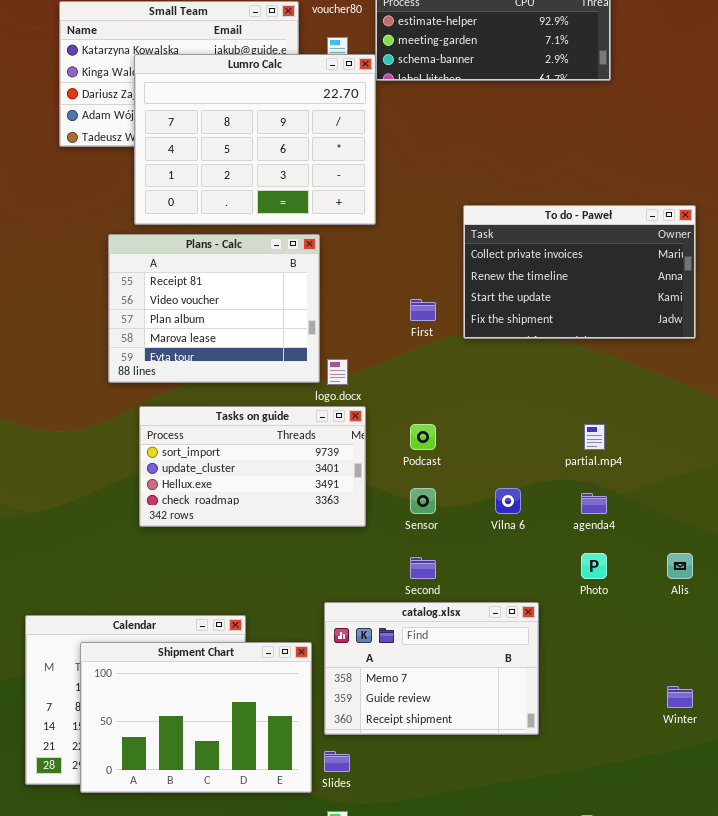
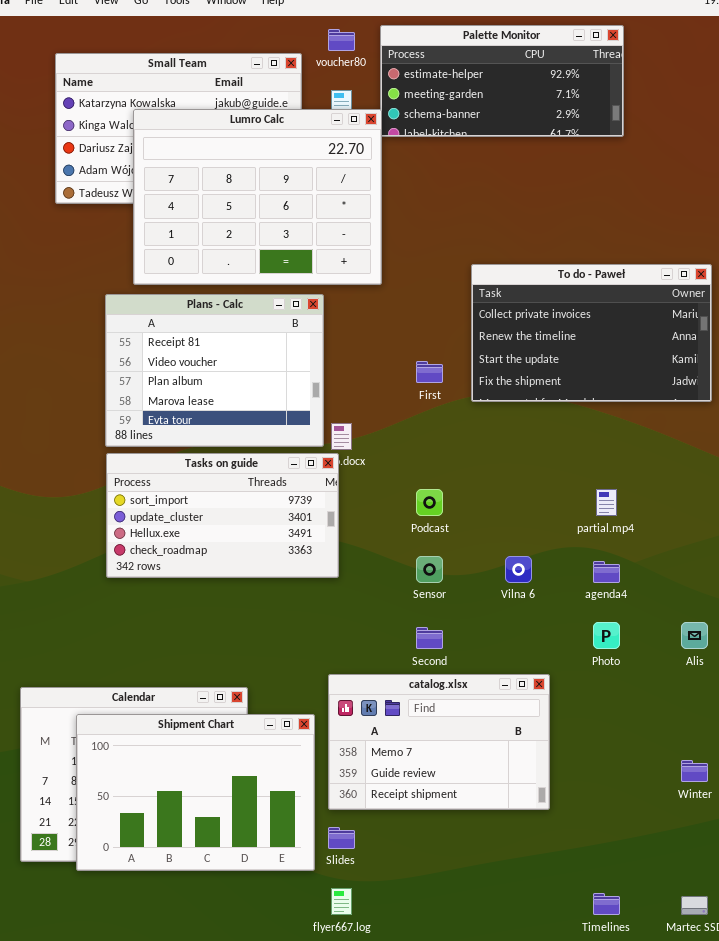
Tasks on guide: [139,406,366,527] -> [106,453,339,578], moved

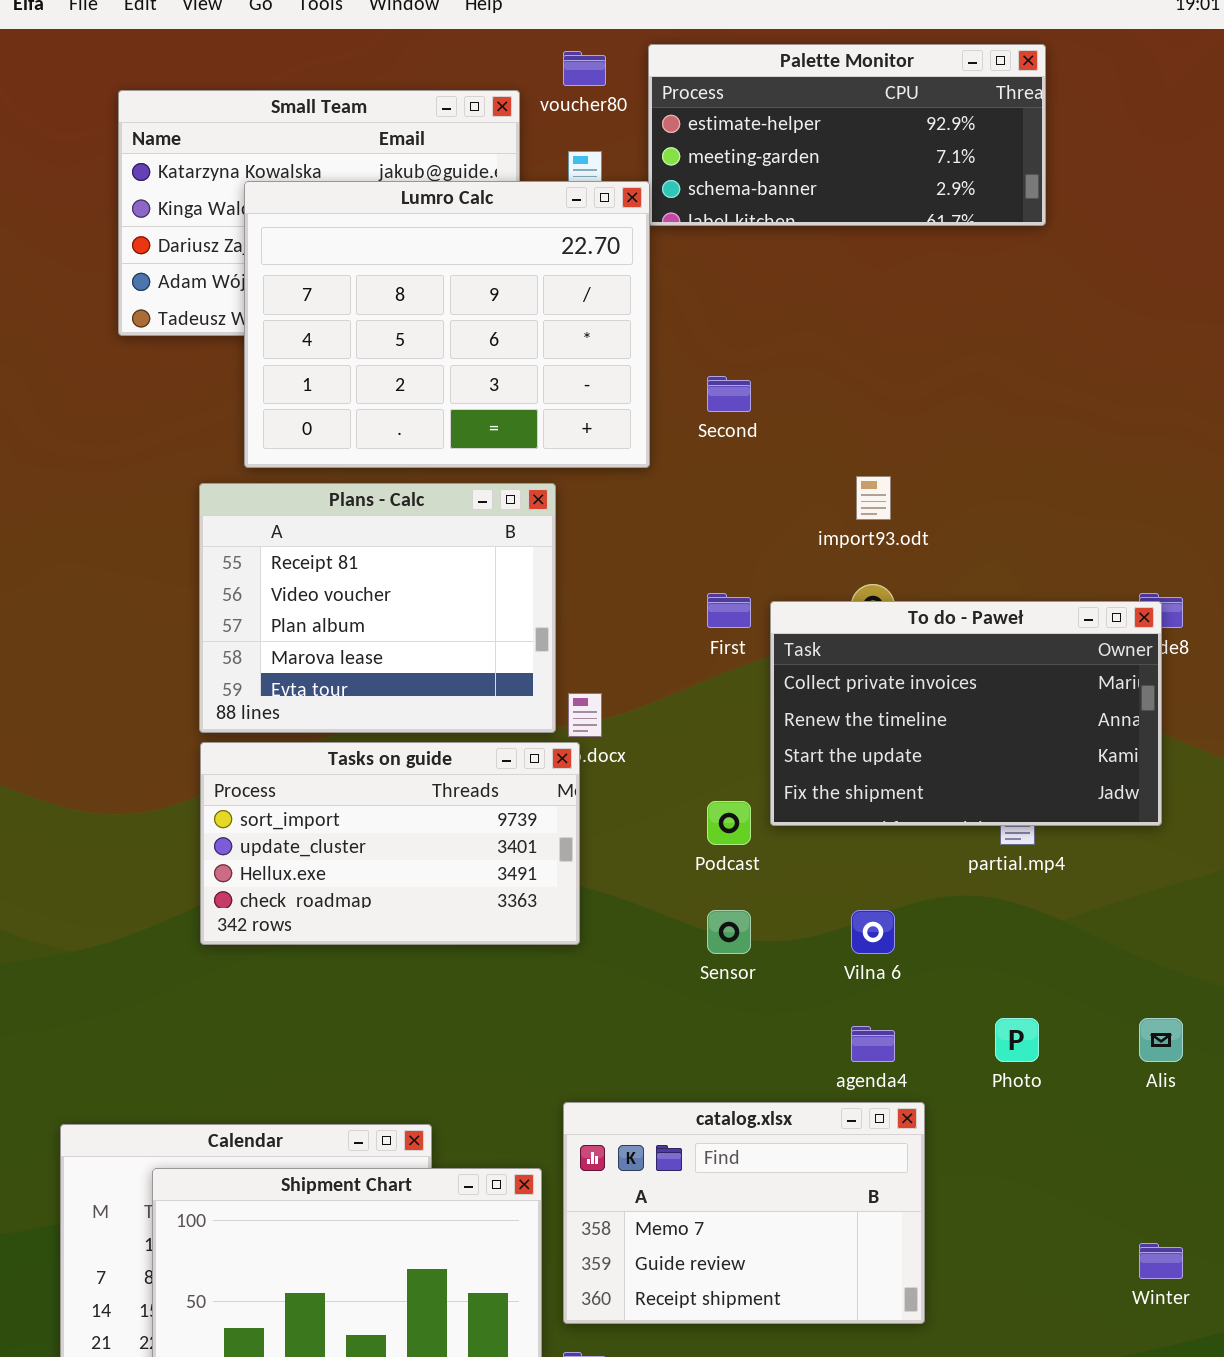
To do - Paweł: [471,264,712,402] -> [770,601,1162,826], moved
agenda4: [593,561,620,583] -> [851,1026,895,1062], moved
Second: [416,627,443,649] -> [707,376,751,412], moved

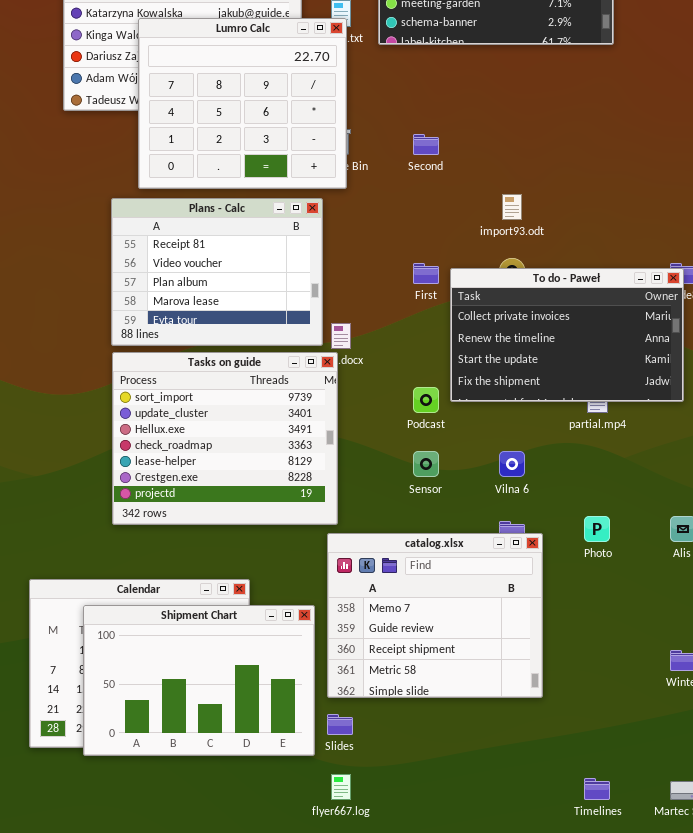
Lumro Calc: [244,181,650,468] -> [138,18,347,189], resized
Tasks on guide: [200,742,580,945] -> [112,352,338,525], resized
catalog.xlsx: [563,1102,925,1324] -> [327,533,543,698], resized

